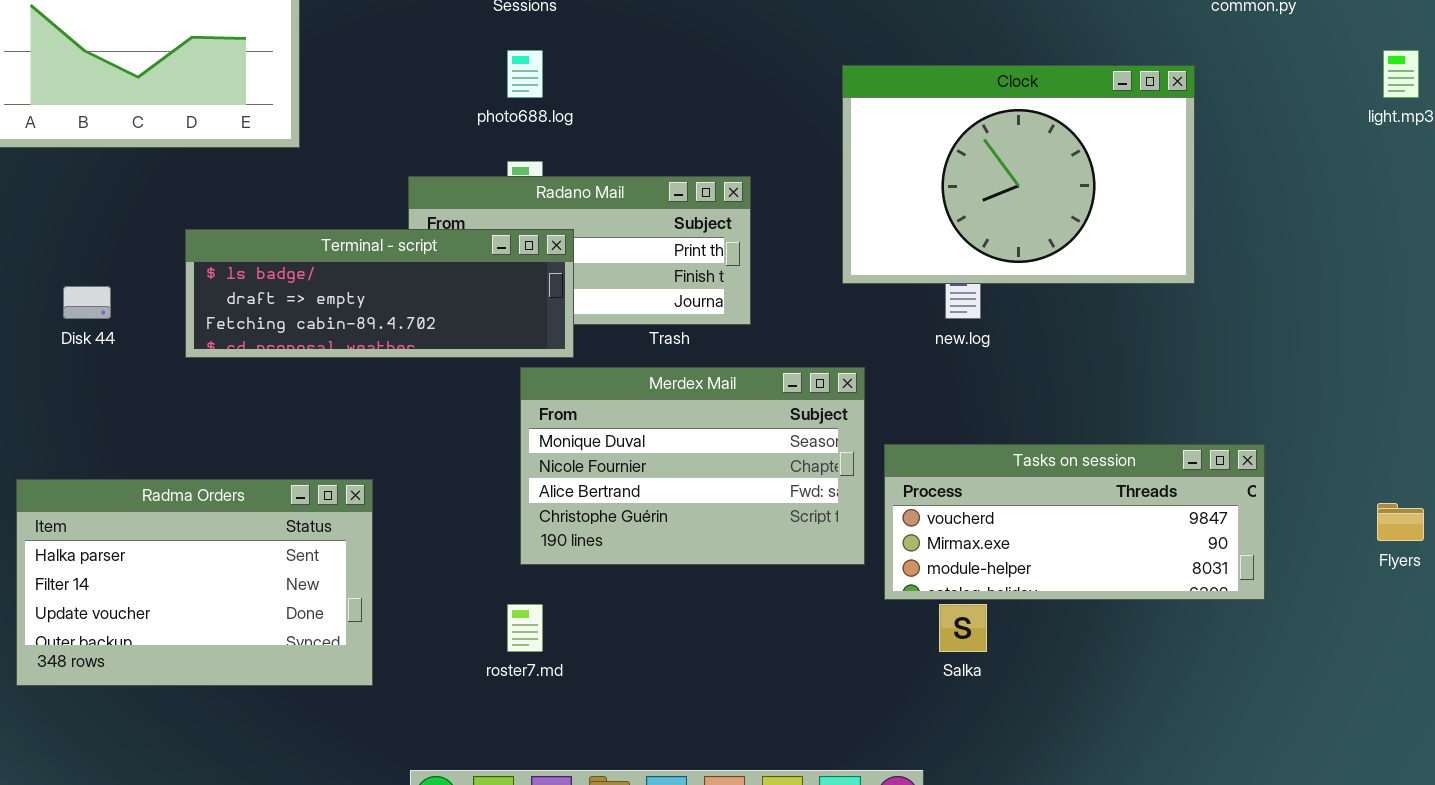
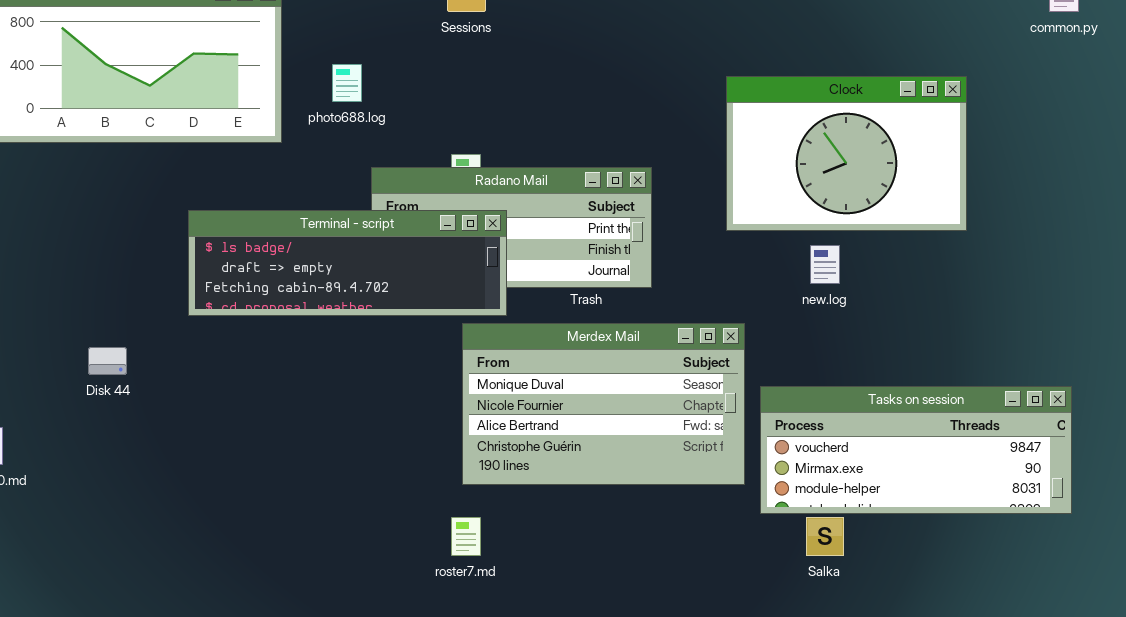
photo688.log: [507,50,543,98] -> [332,64,362,102], moved
Clock: [842,65,1195,284] -> [726,76,967,231], resized
Disk 44: [63,286,111,319] -> [88,347,127,375], moved
Radma Orders: [16,479,373,686] -> none, closed

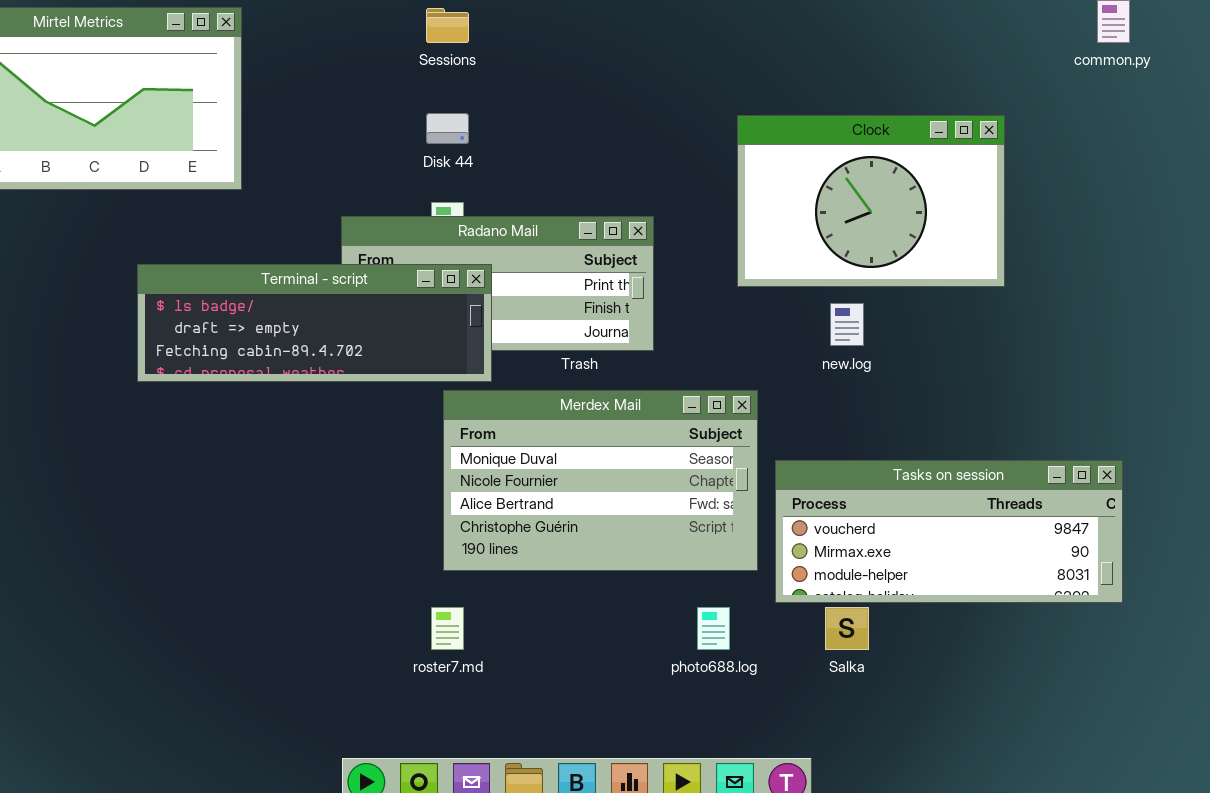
photo688.log: [332,64,362,102] -> [697,607,730,650], moved
Disk 44: [88,347,127,375] -> [426,113,469,144], moved

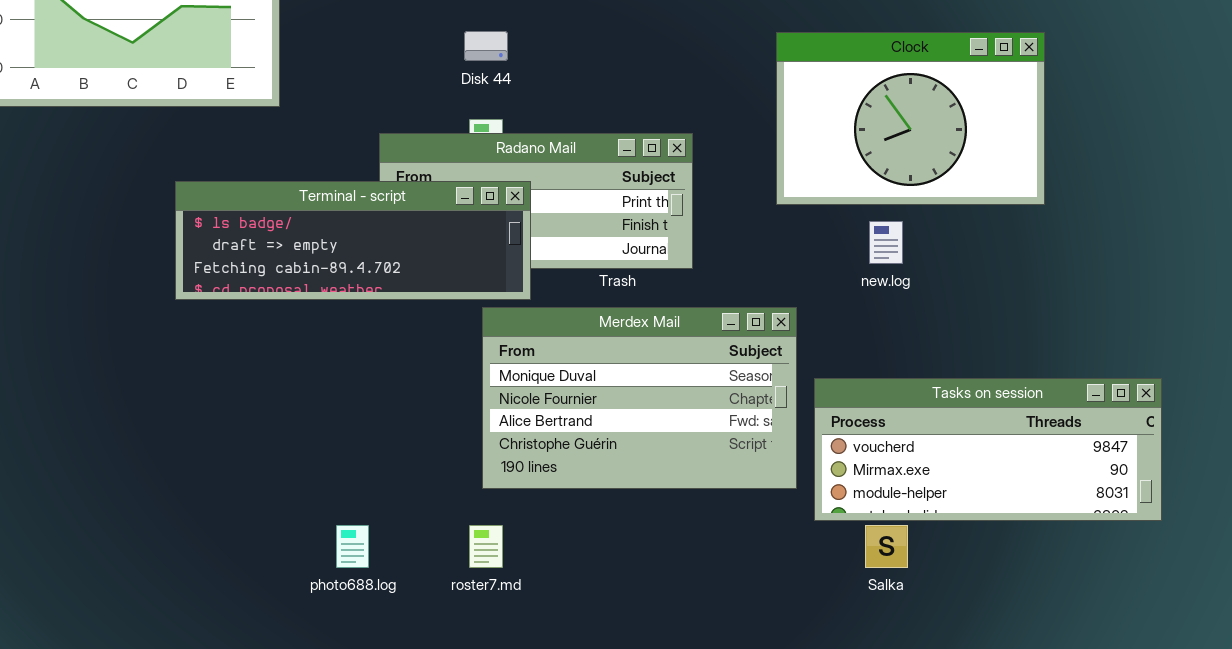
photo688.log: [697,607,730,650] -> [336,525,369,568], moved

